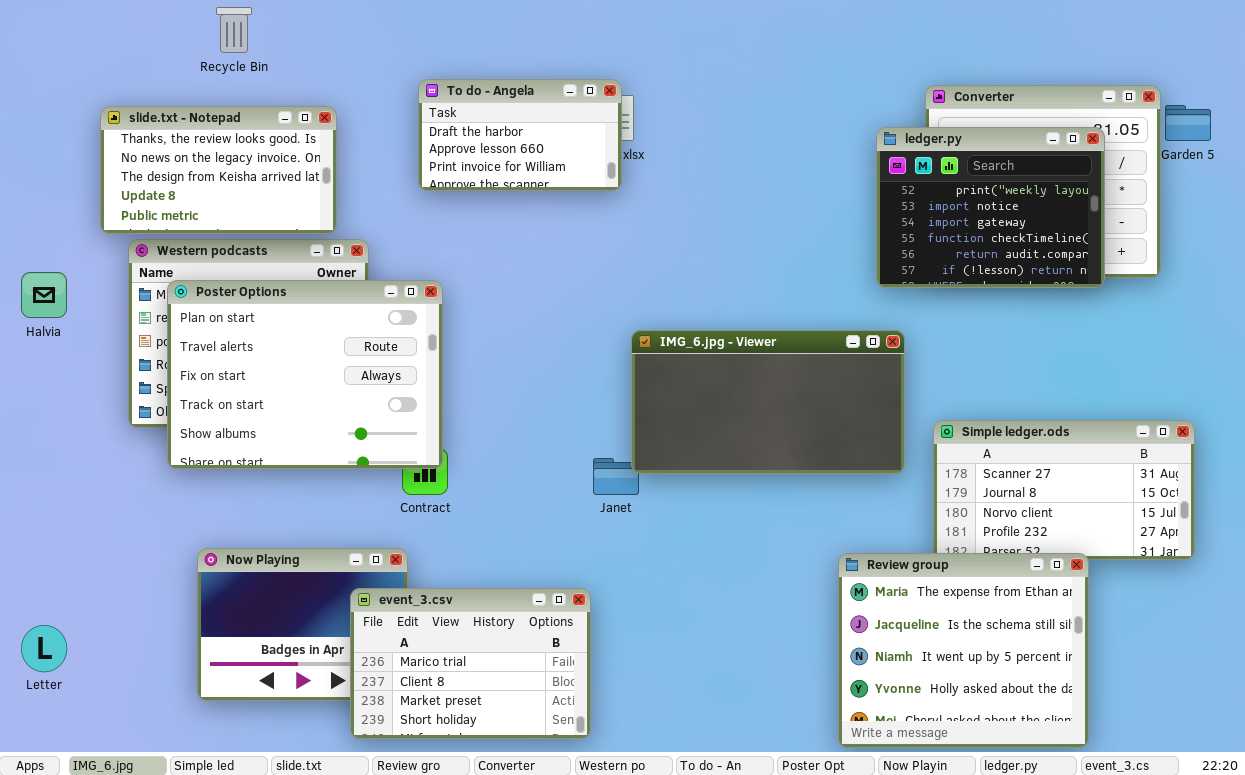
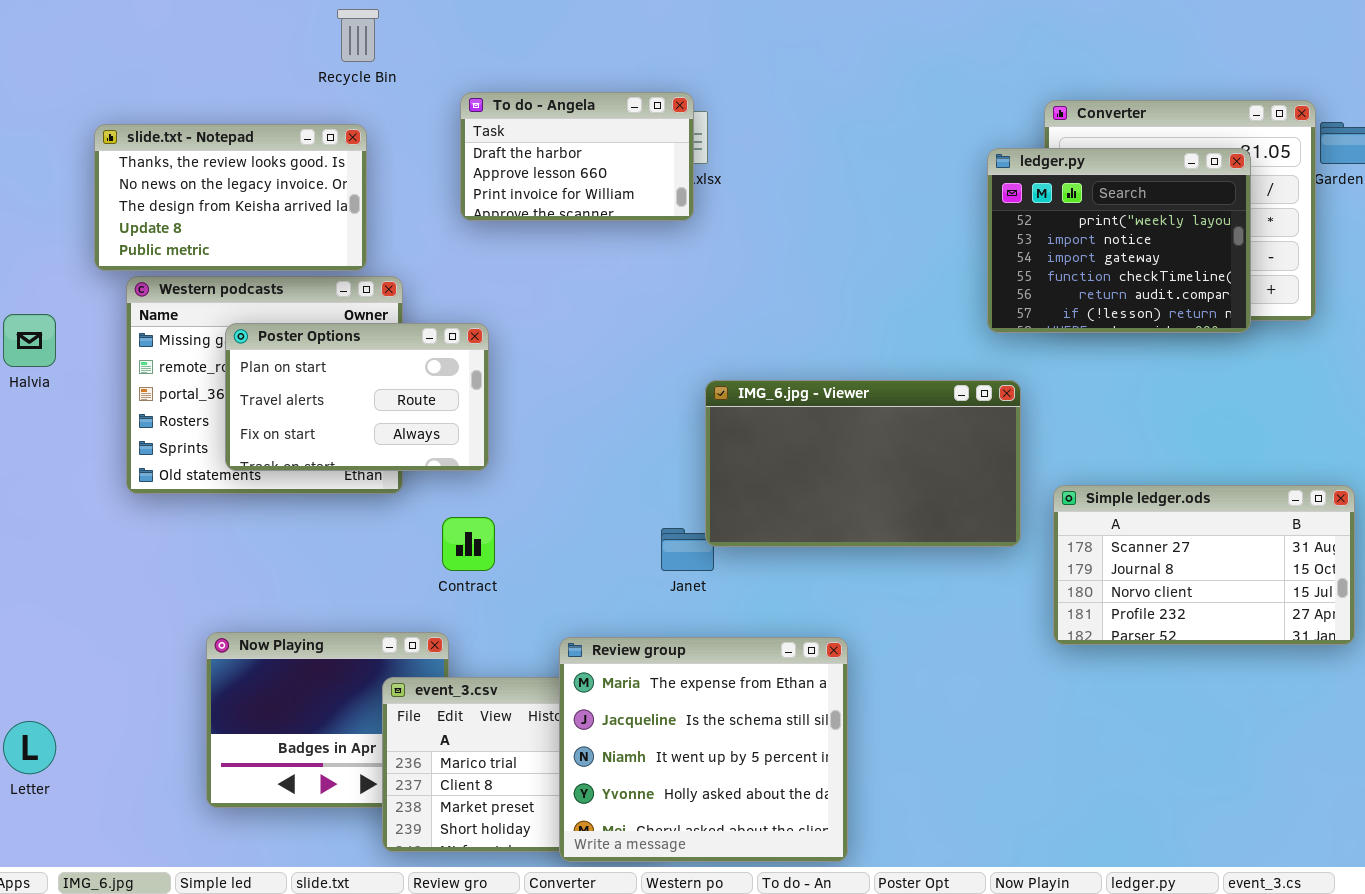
Recycle Bin: [216,7,252,53] -> [337,9,379,62], moved
Poster Options: [167,280,443,469] -> [225,323,489,471], resized
Review group: [838,553,1089,748] -> [559,637,848,862], moved

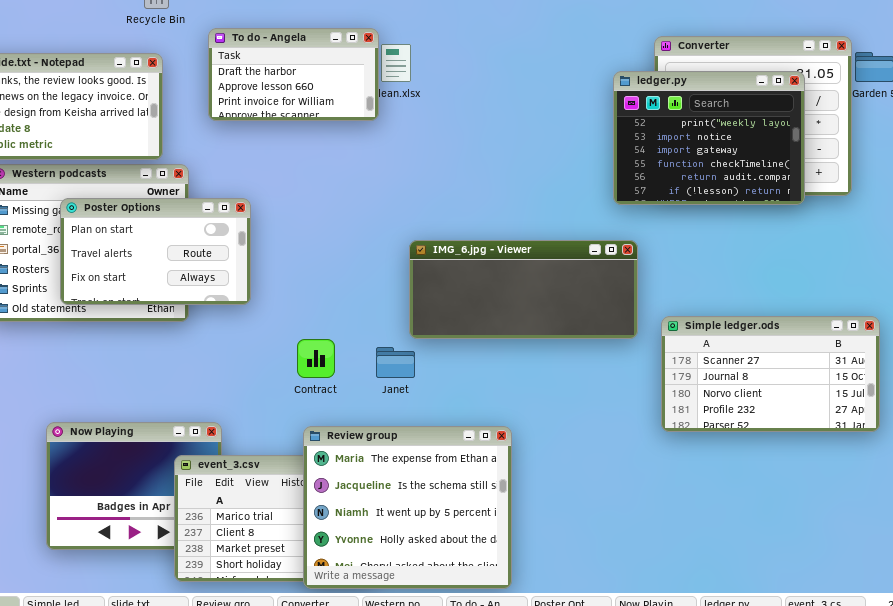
To do - Angela: [460,92,694,221] -> [208,28,379,121], moved
IMG_6.jpg - Viewer: [705,380,1021,547] -> [409,240,638,339], resized
Contract: [442,517,495,571] -> [297,339,335,378], moved

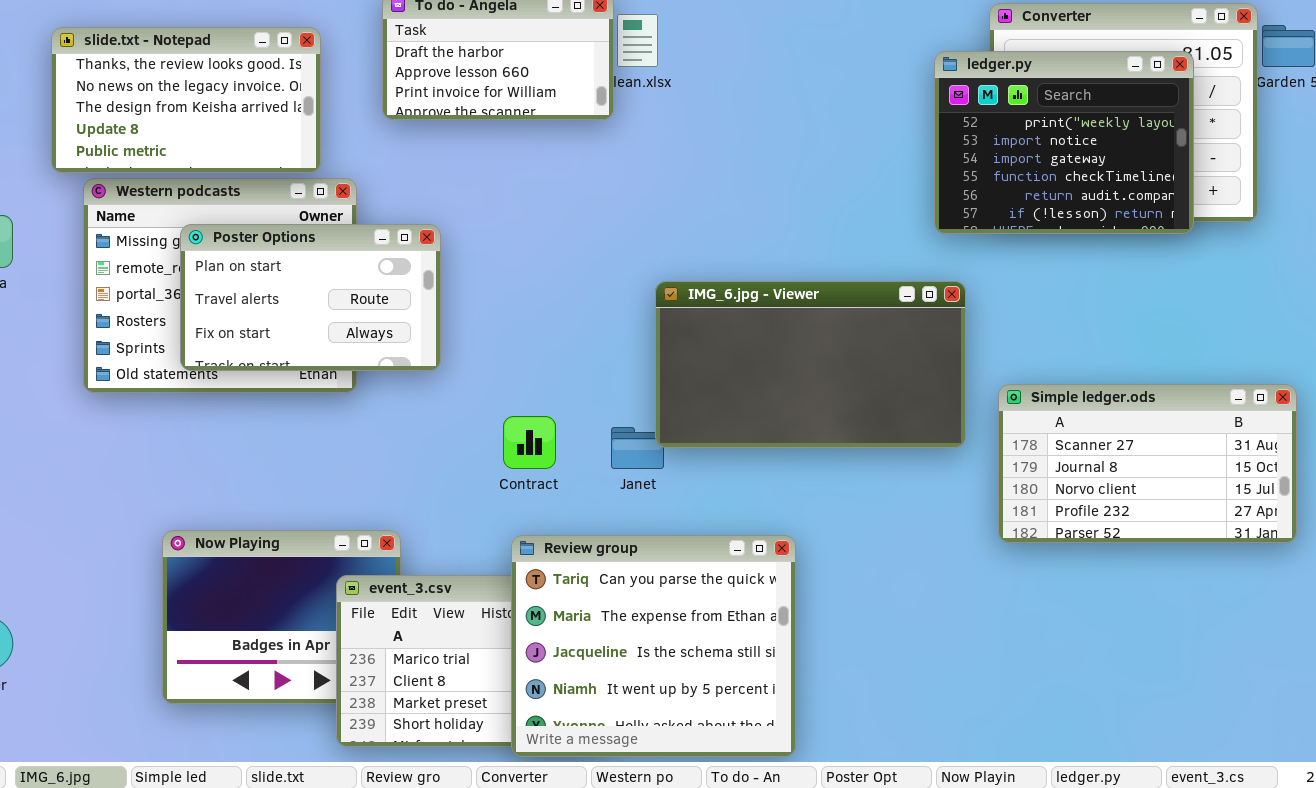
IMG_6.jpg - Viewer: [409,240,638,339] -> [655,281,966,448], resized
Review group: [303,426,512,589] -> [511,535,796,757], scrolled up 1 row

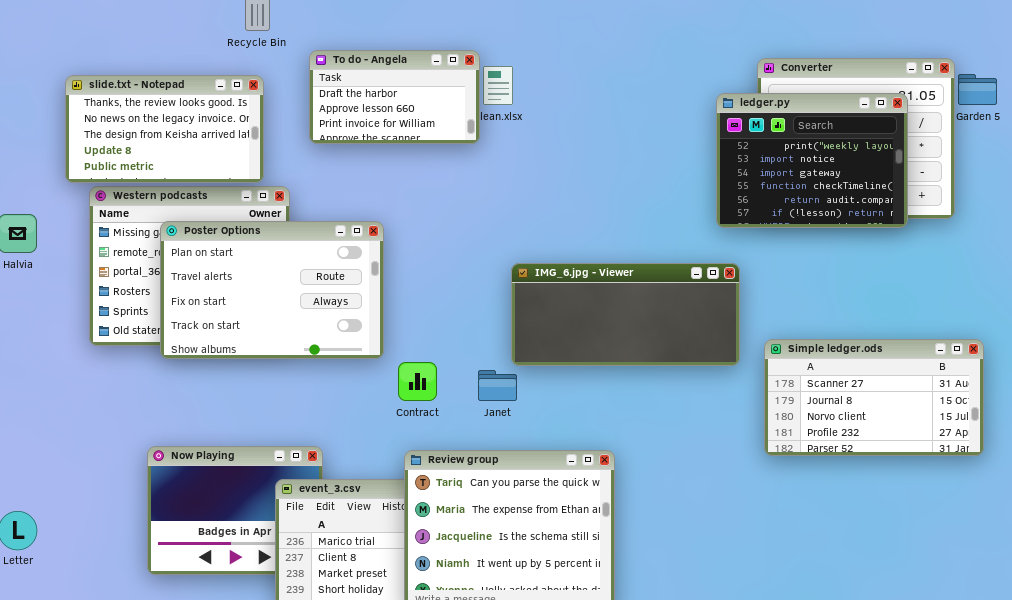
Poster Options: [180,224,441,371] -> [160,221,384,359], resized
IMG_6.jpg - Viewer: [655,281,966,448] -> [511,263,740,366], resized

